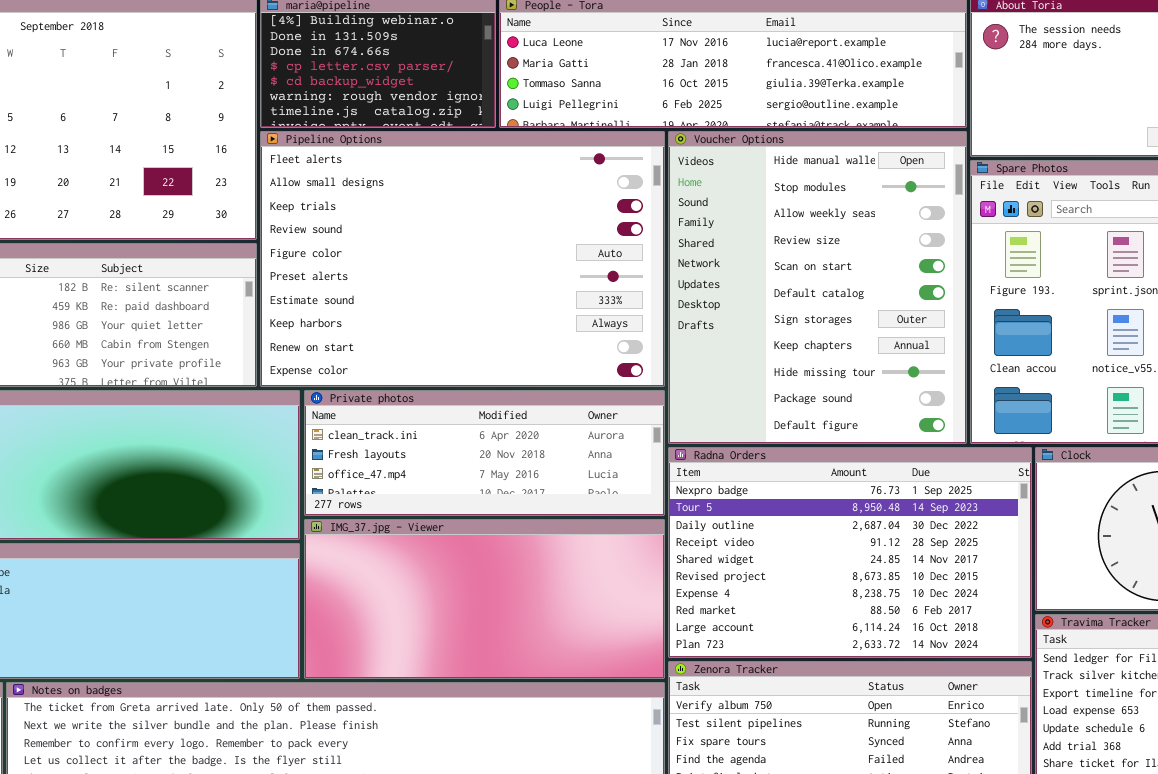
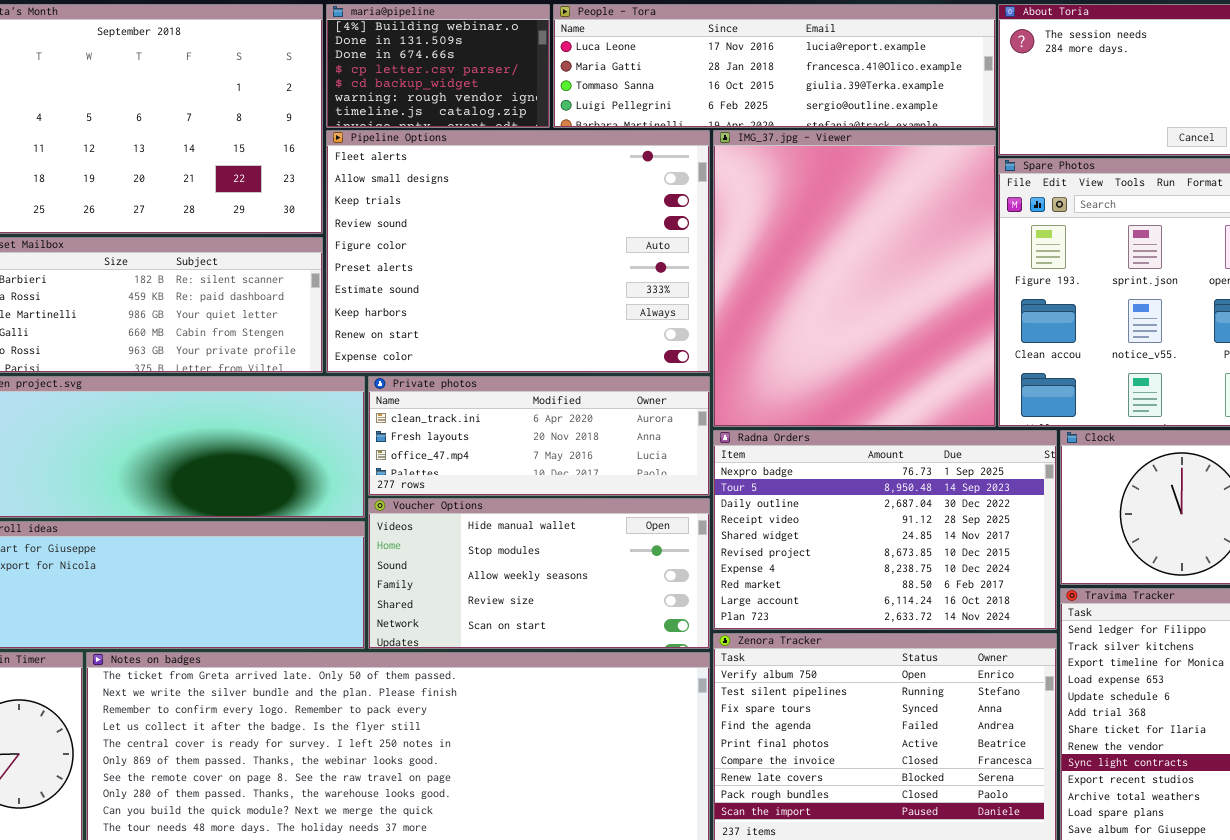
Voucher Options: [668,131,967,444] -> [368,498,710,649], moved, resized
IMG_37.jpg - Viewer: [304,519,665,679] -> [713,130,996,427], moved, resized

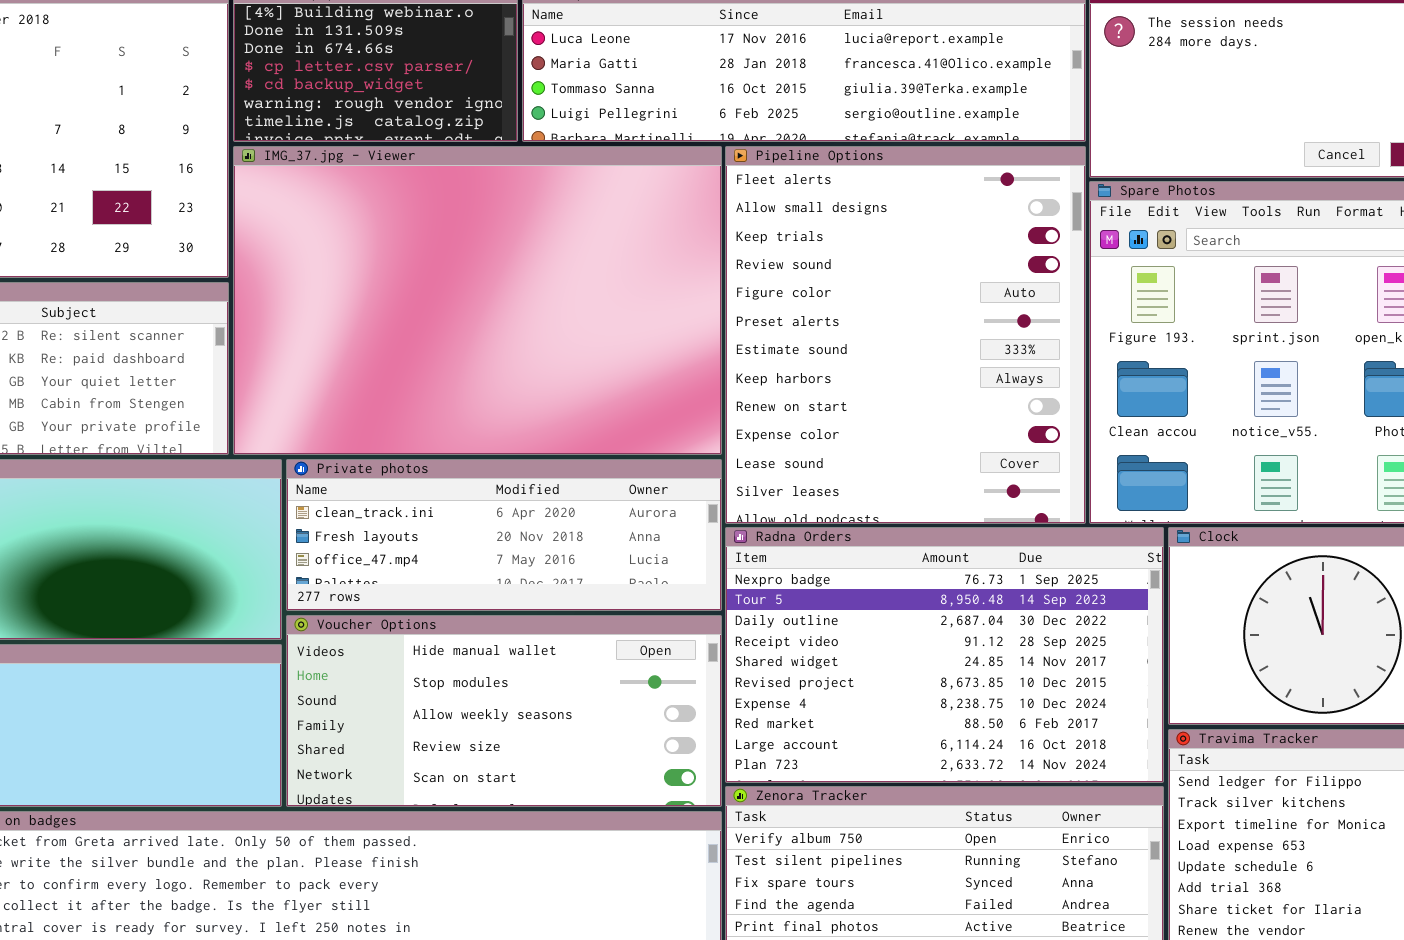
Pipeline Options: [326,130,710,373] -> [725,146,1086,524], moved, resized
IMG_37.jpg - Viewer: [713,130,996,427] -> [233,146,722,455], moved, resized

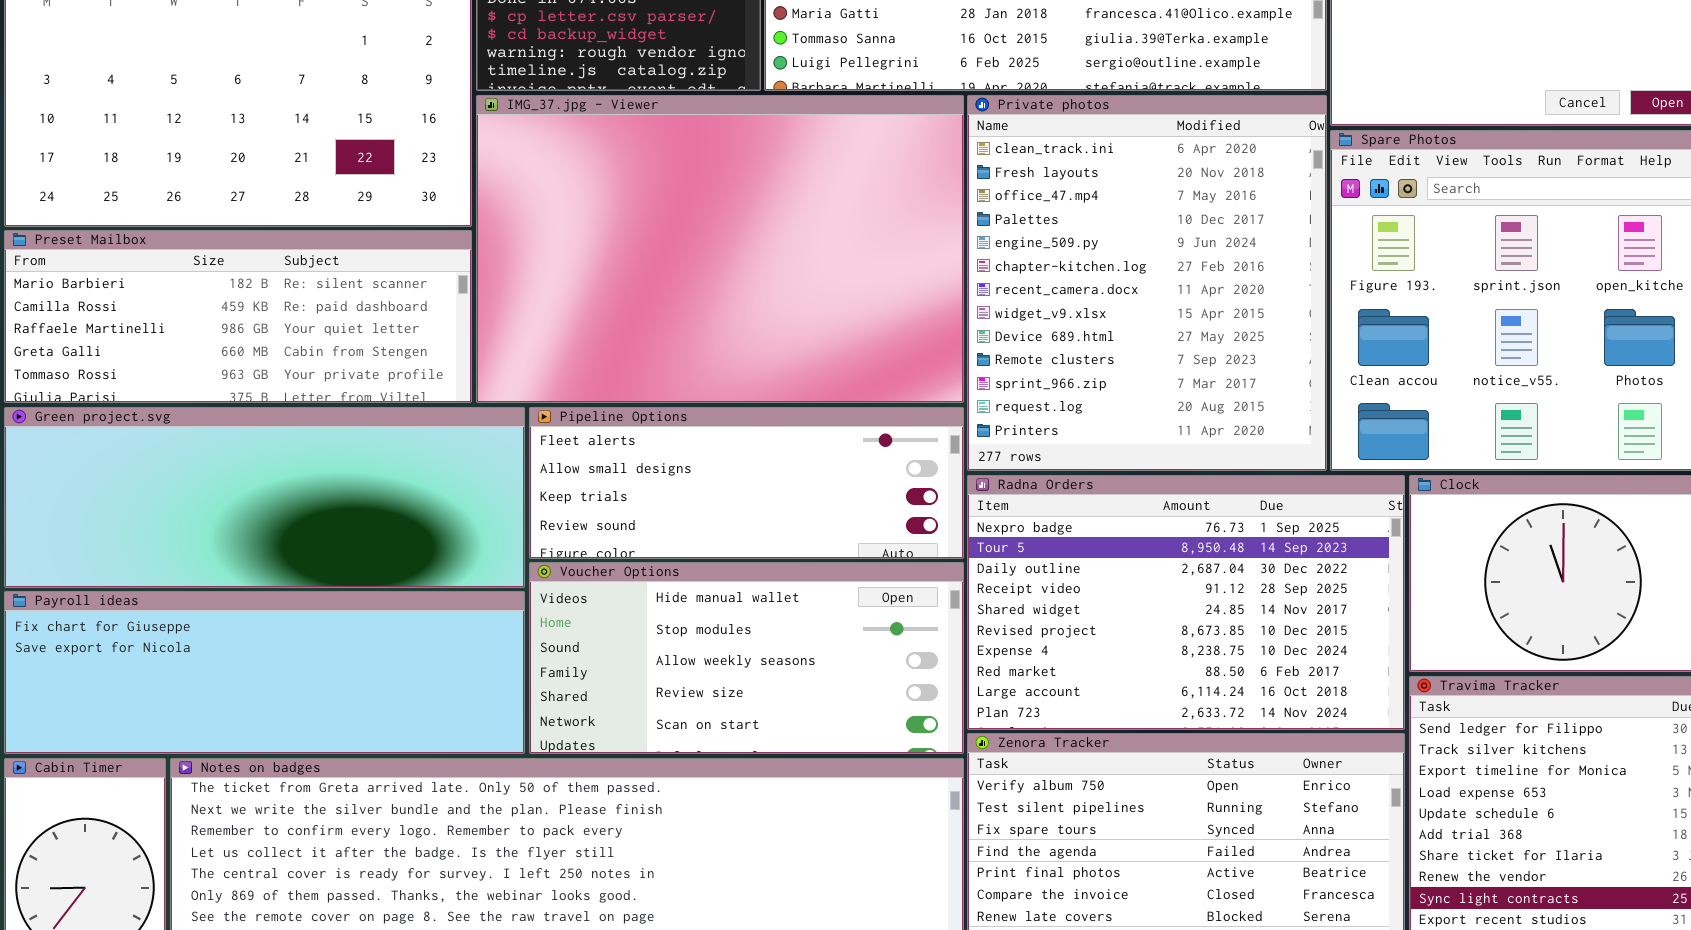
Pipeline Options: [725,146,1086,524] -> [529,407,964,559], moved, resized
Private photos: [286,459,722,611] -> [967,95,1327,471], moved, resized

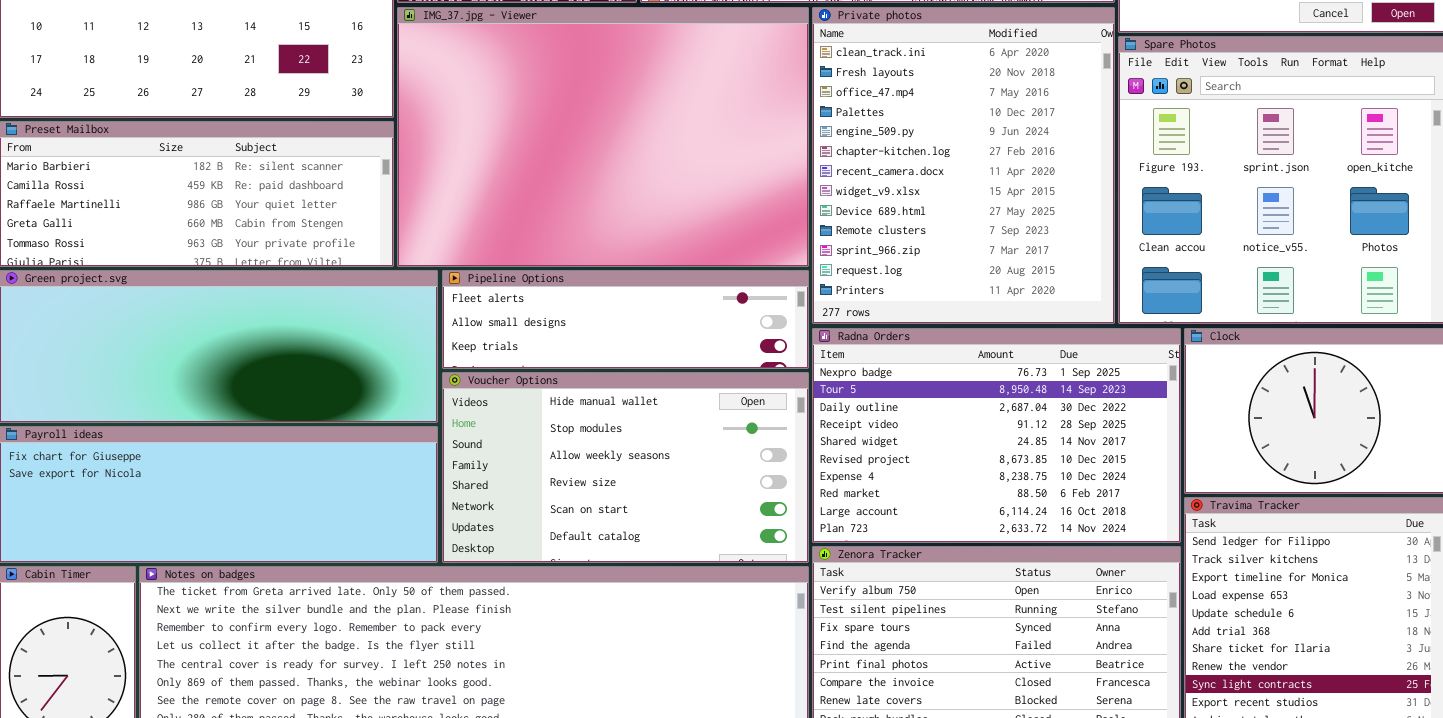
Pipeline Options: [529,407,964,559] -> [442,270,809,369], resized
Voucher Options: [529,562,964,754] -> [442,372,809,563], resized

